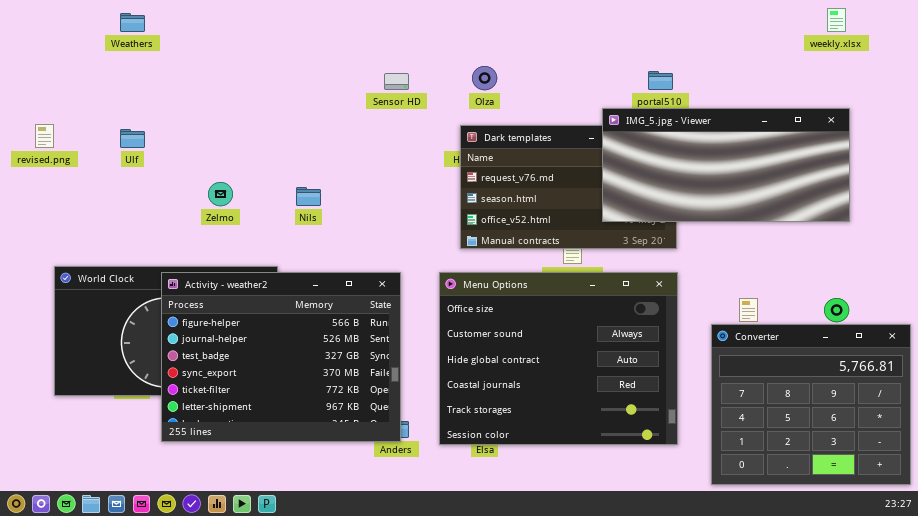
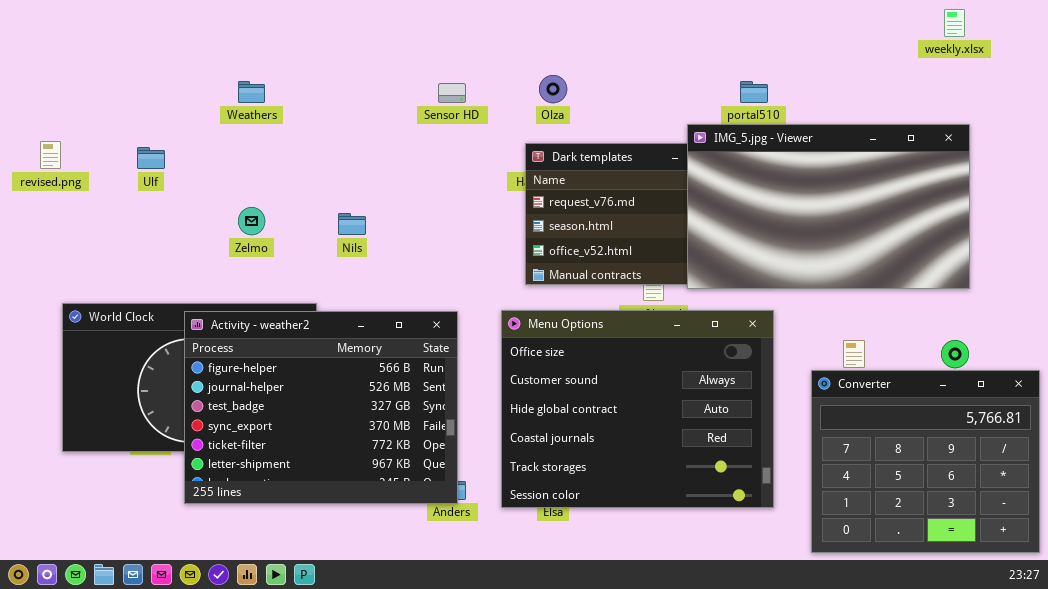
Weathers: [120,13,145,32] -> [238,81,265,103], moved
IMG_5.jpg - Viewer: [602,108,850,222] -> [687,124,970,289], resized

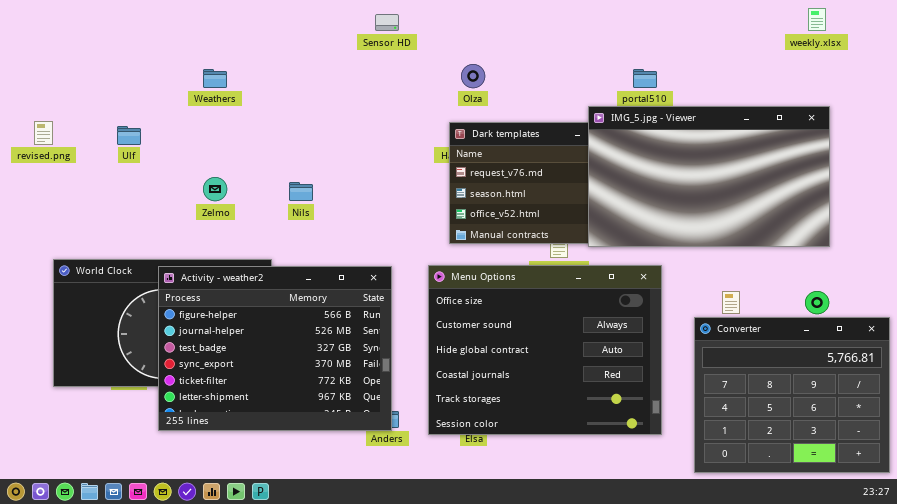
Sensor HD: [438,83,466,103] -> [375,14,399,31], moved

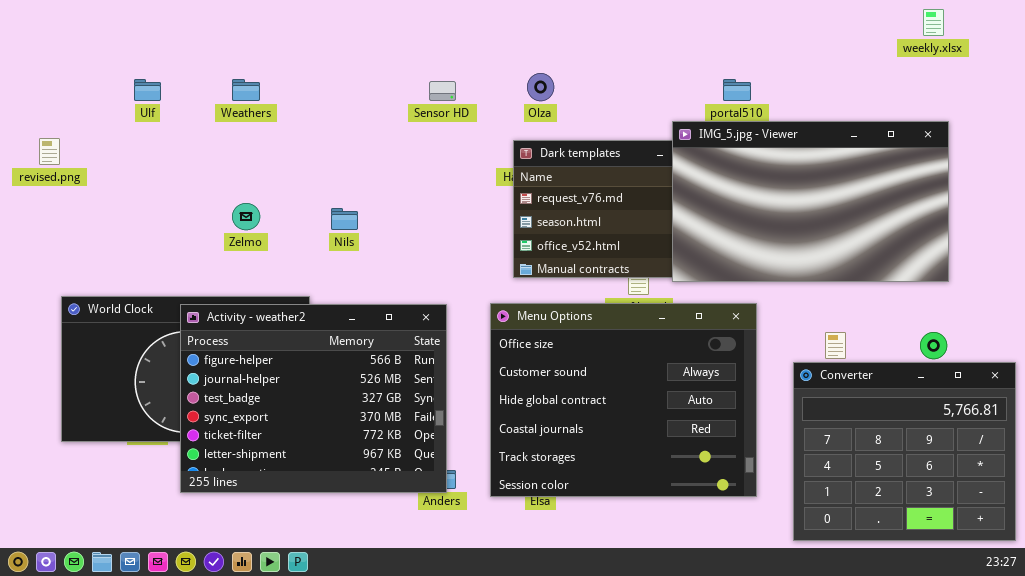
Sensor HD: [375,14,399,31] -> [429,81,456,101], moved
Ulf: [117,126,141,145] -> [134,79,161,101], moved

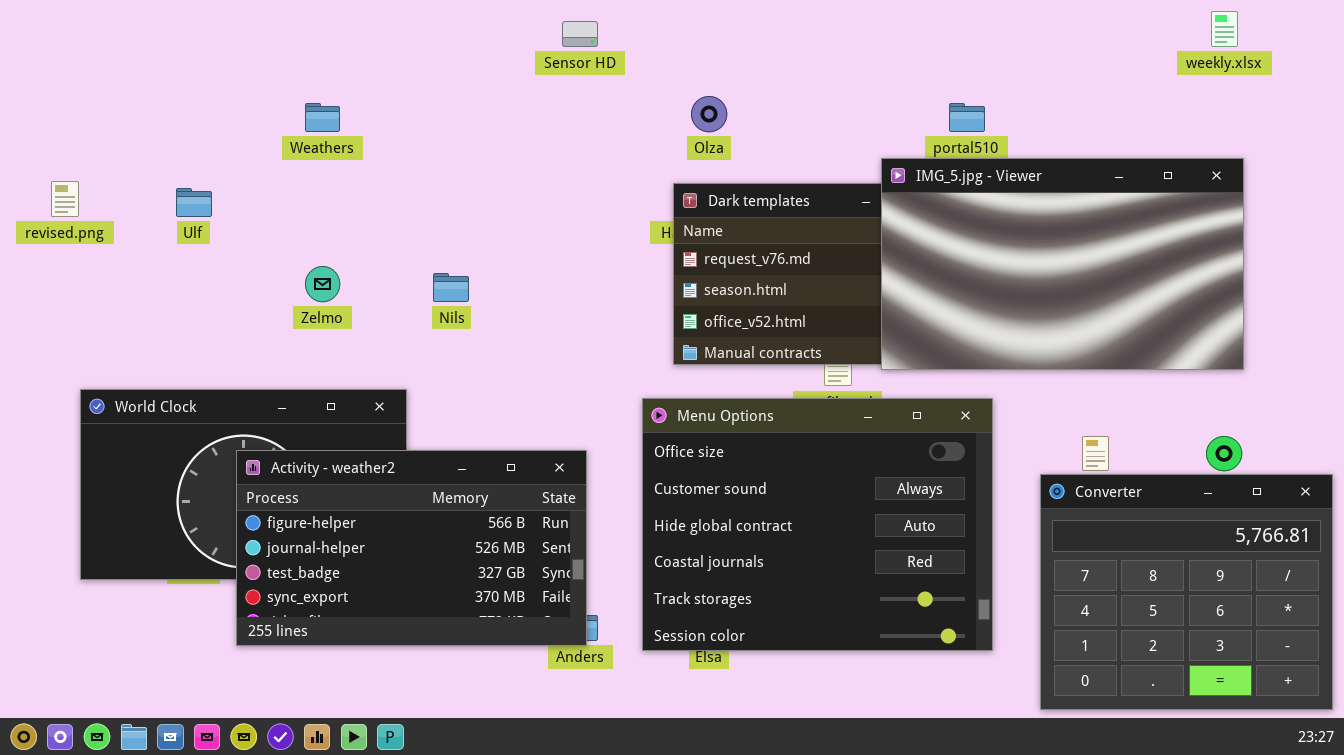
Ulf: [134,79,161,101] -> [176,188,212,217], moved
Sensor HD: [429,81,456,101] -> [562,21,598,47], moved
Activity - weather2: [180,304,447,493] -> [236,450,587,646], resized

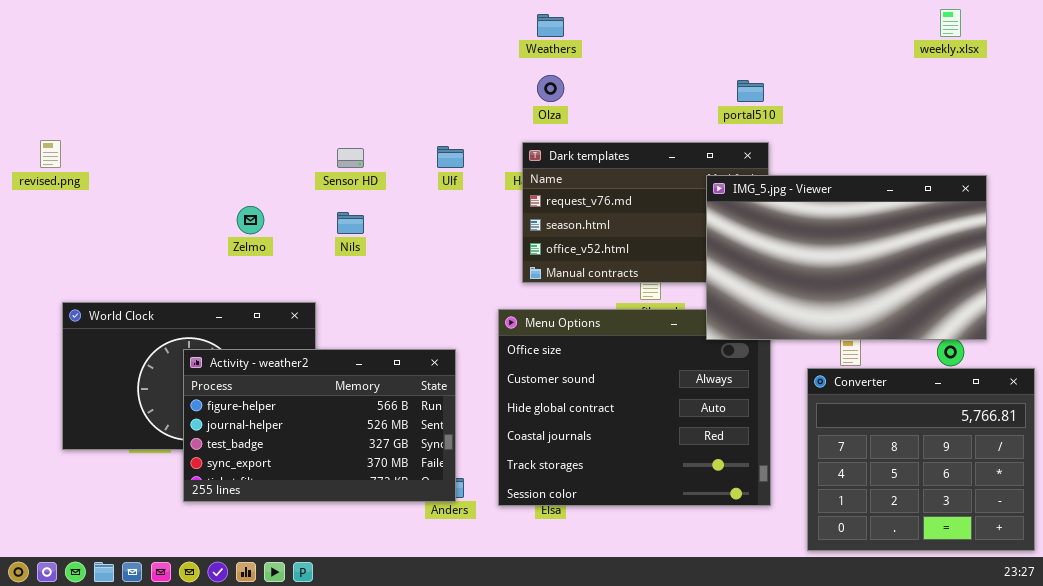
Sensor HD: [562,21,598,47] -> [337,148,364,168], moved
Weathers: [305,103,340,132] -> [537,14,564,37], moved
IMG_5.jpg - Viewer: [881,158,1244,370] -> [706,175,987,340], moved
Ulf: [176,188,212,217] -> [437,146,464,168], moved

